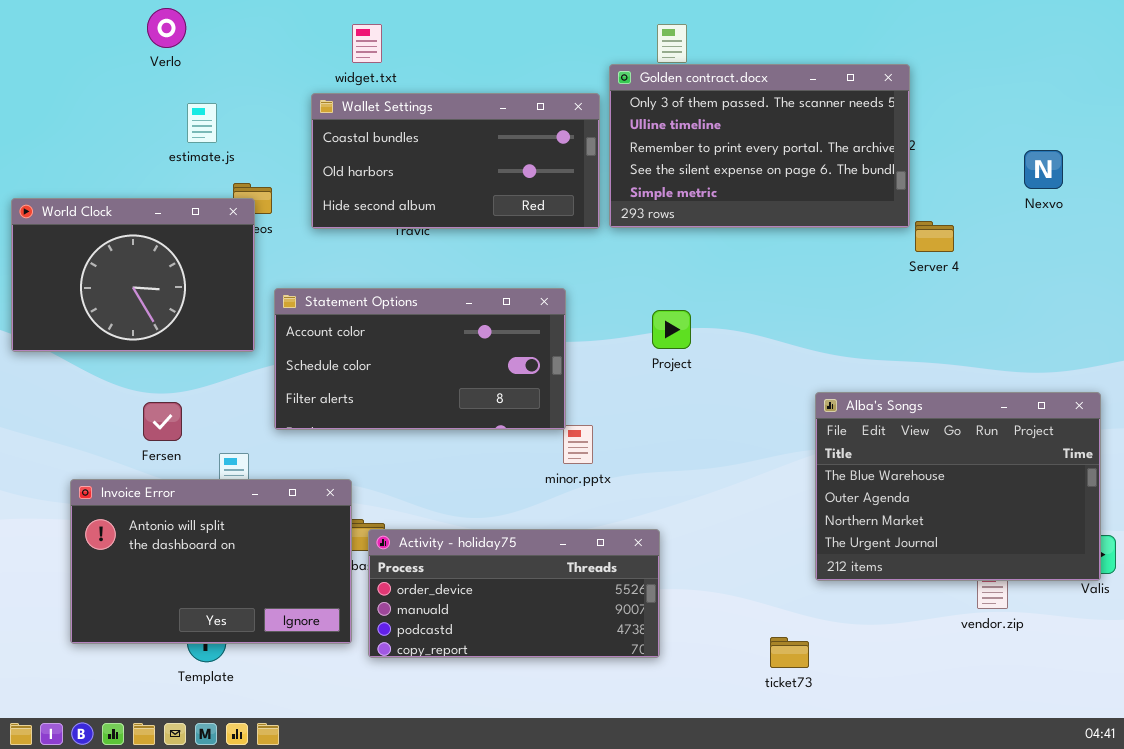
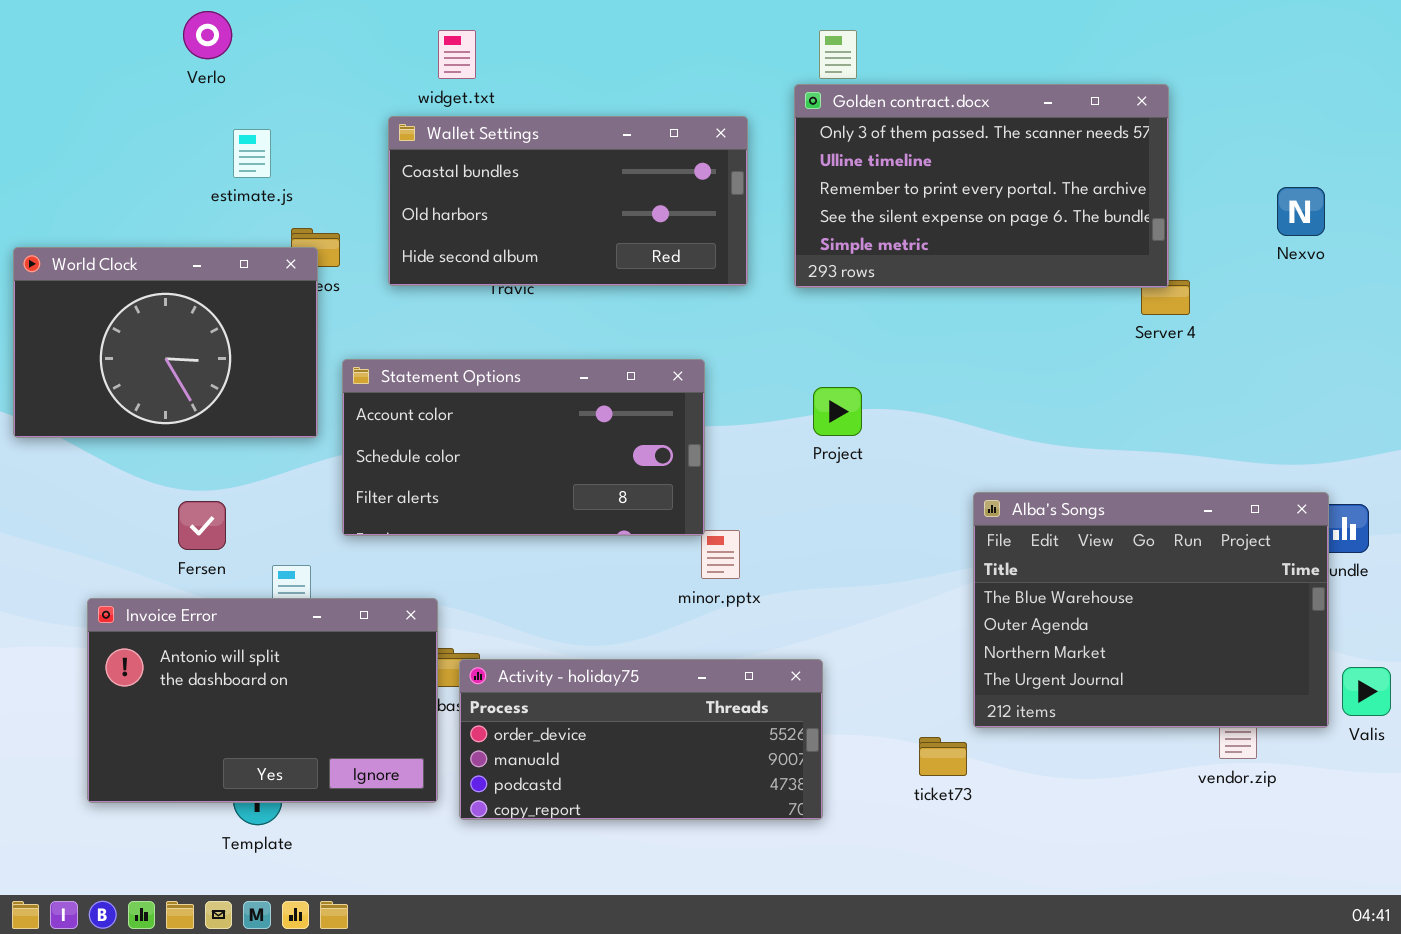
Golden contract.docx: [609,64,910,228] -> [794,84,1169,288], moved
Alba's Songs: [815,392,1101,581] -> [973,492,1329,728], moved
ticket73: [770,637,809,668] -> [919,737,967,776], moved

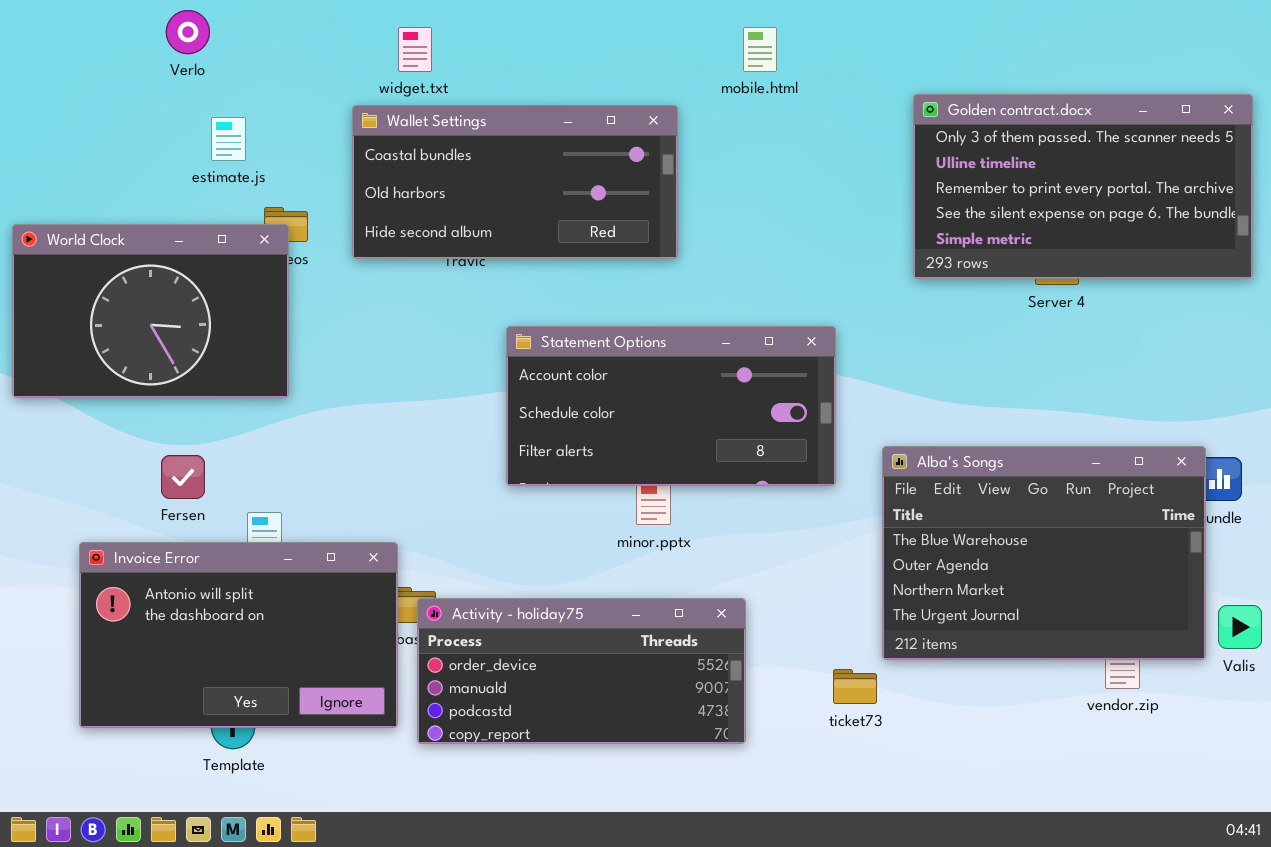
Golden contract.docx: [794,84,1169,288] -> [913,94,1253,279], moved
Statement Options: [342,359,705,536] -> [506,326,836,486], moved

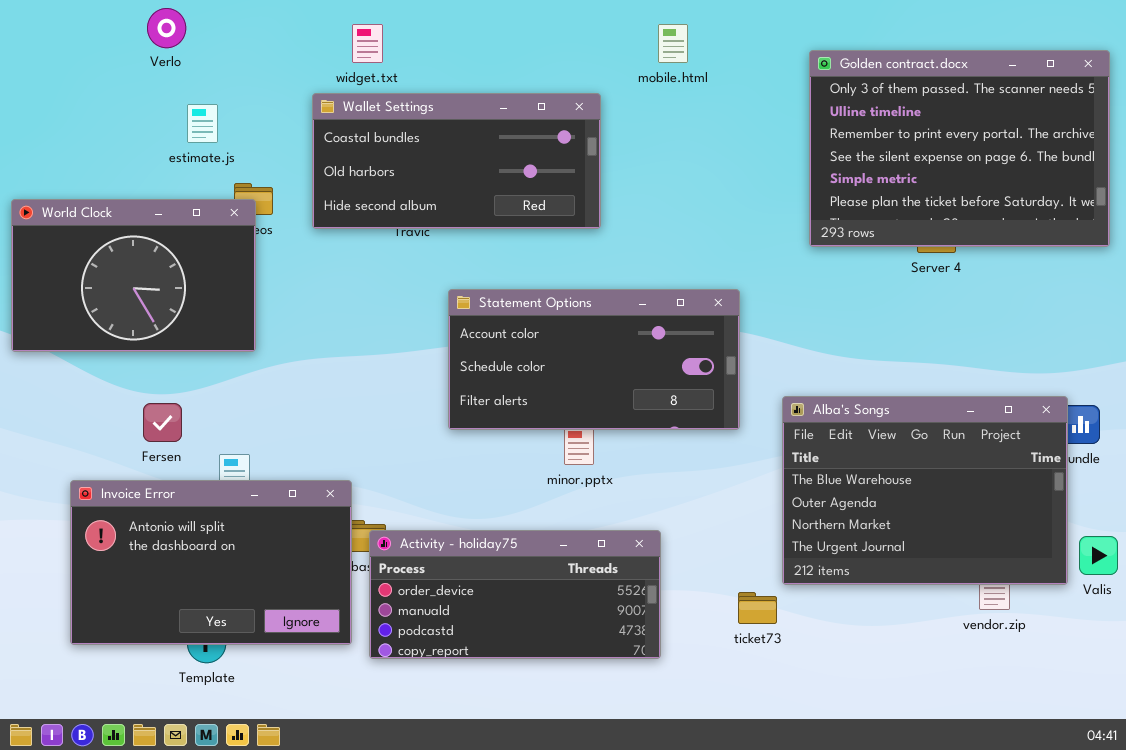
Golden contract.docx: [913,94,1253,279] -> [809,50,1110,247], resized

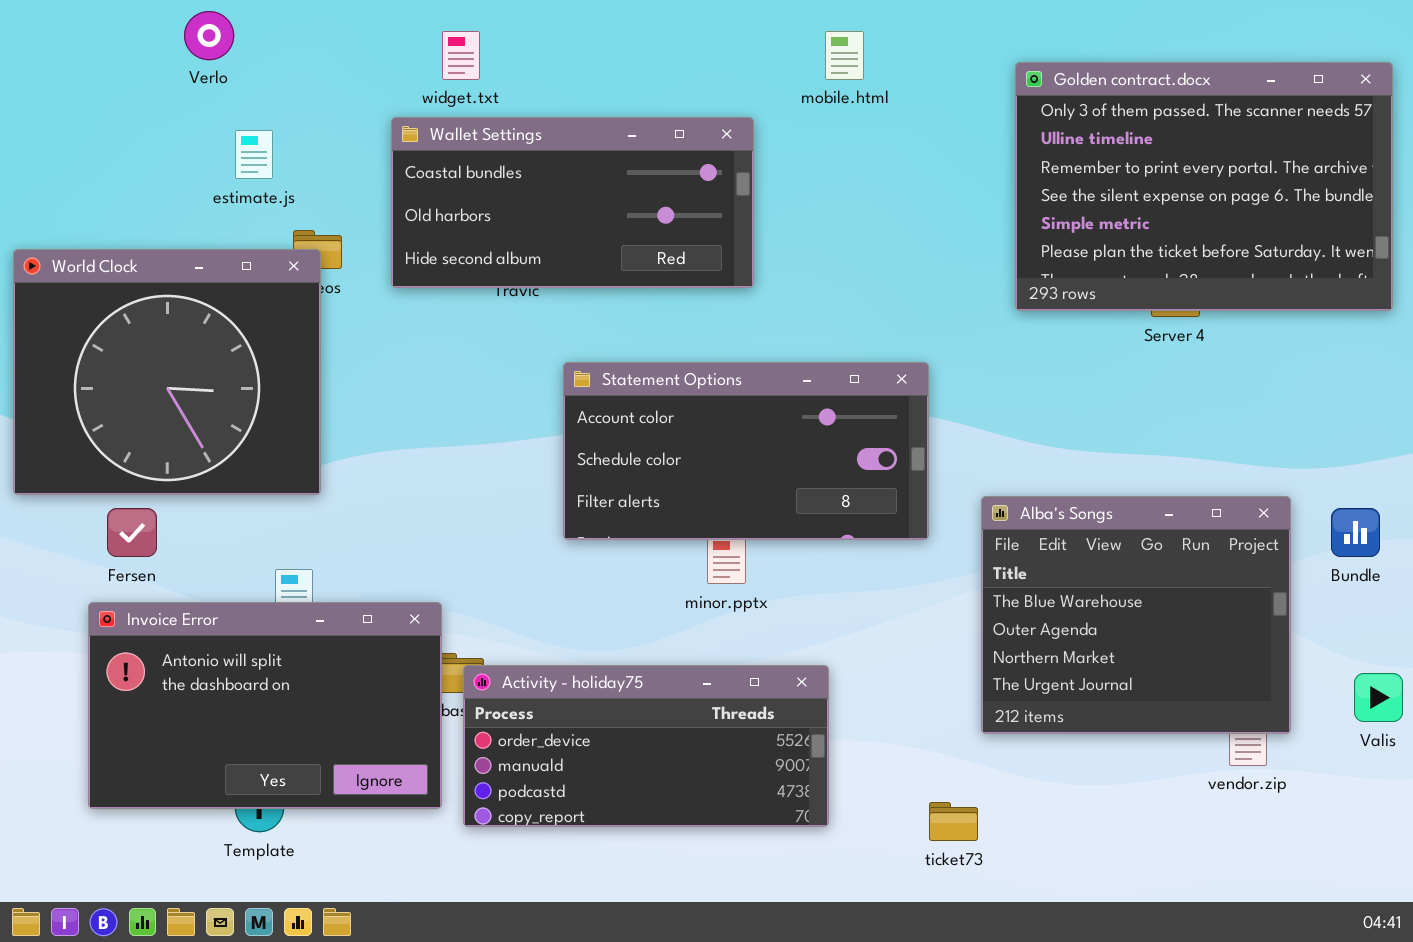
World Clock: [11,199,256,352] -> [13,249,321,495], resized
Alba's Songs: [782,396,1068,585] -> [981,496,1291,734], resized
Fersen: [143,403,182,442] -> [107,508,157,557], moved
ticket73: [738,592,777,624] -> [929,802,978,841], moved

